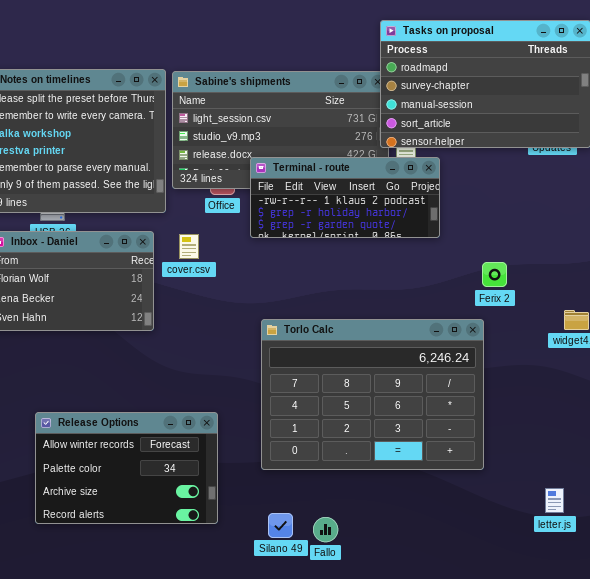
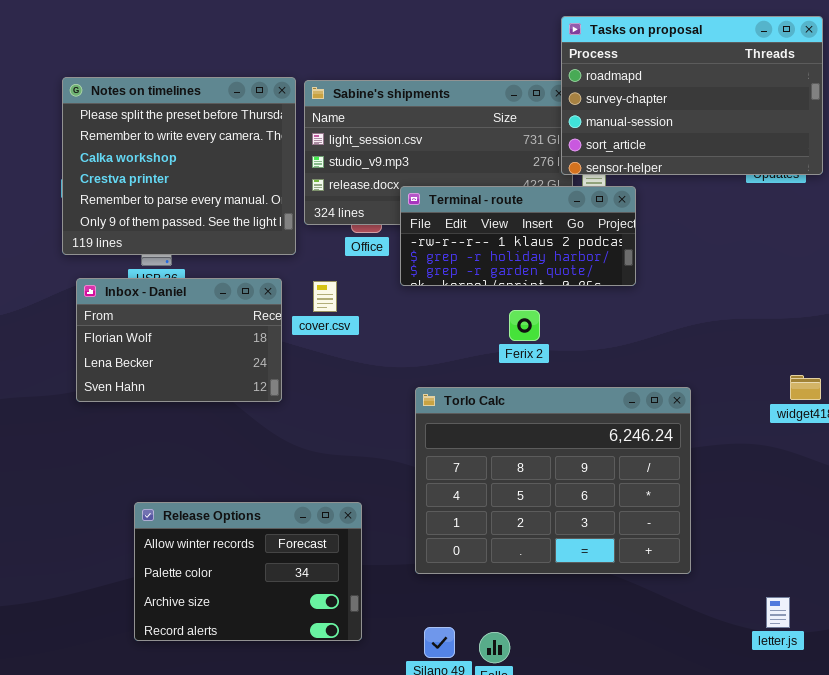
Ferix 2: [482,262,507,287] -> [509,310,540,341], moved

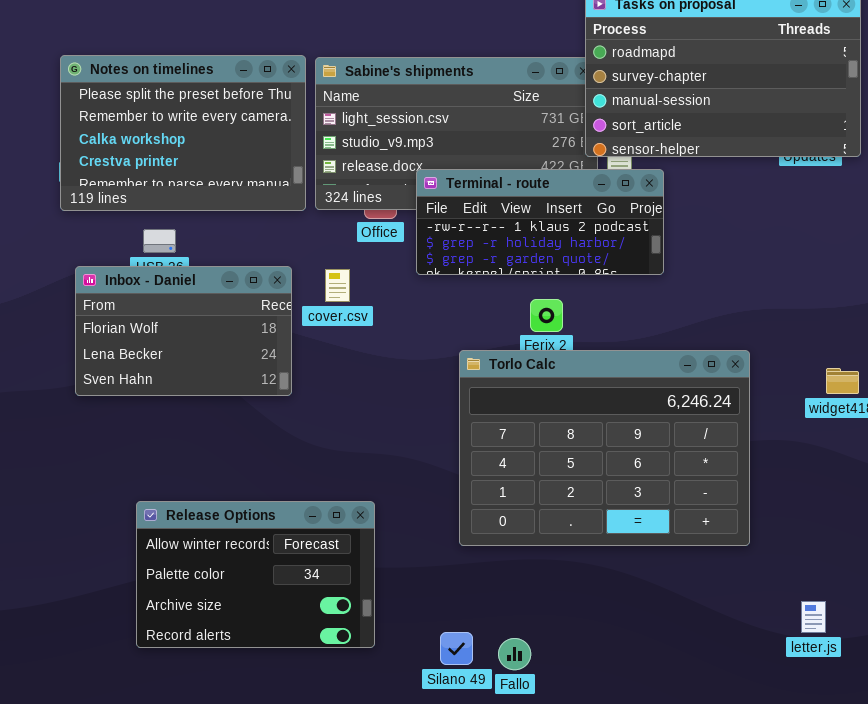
Notes on timelines: [62,77,296,255] -> [60,55,306,211], resized
Torlo Calc: [415,387,691,574] -> [459,350,750,546], moved

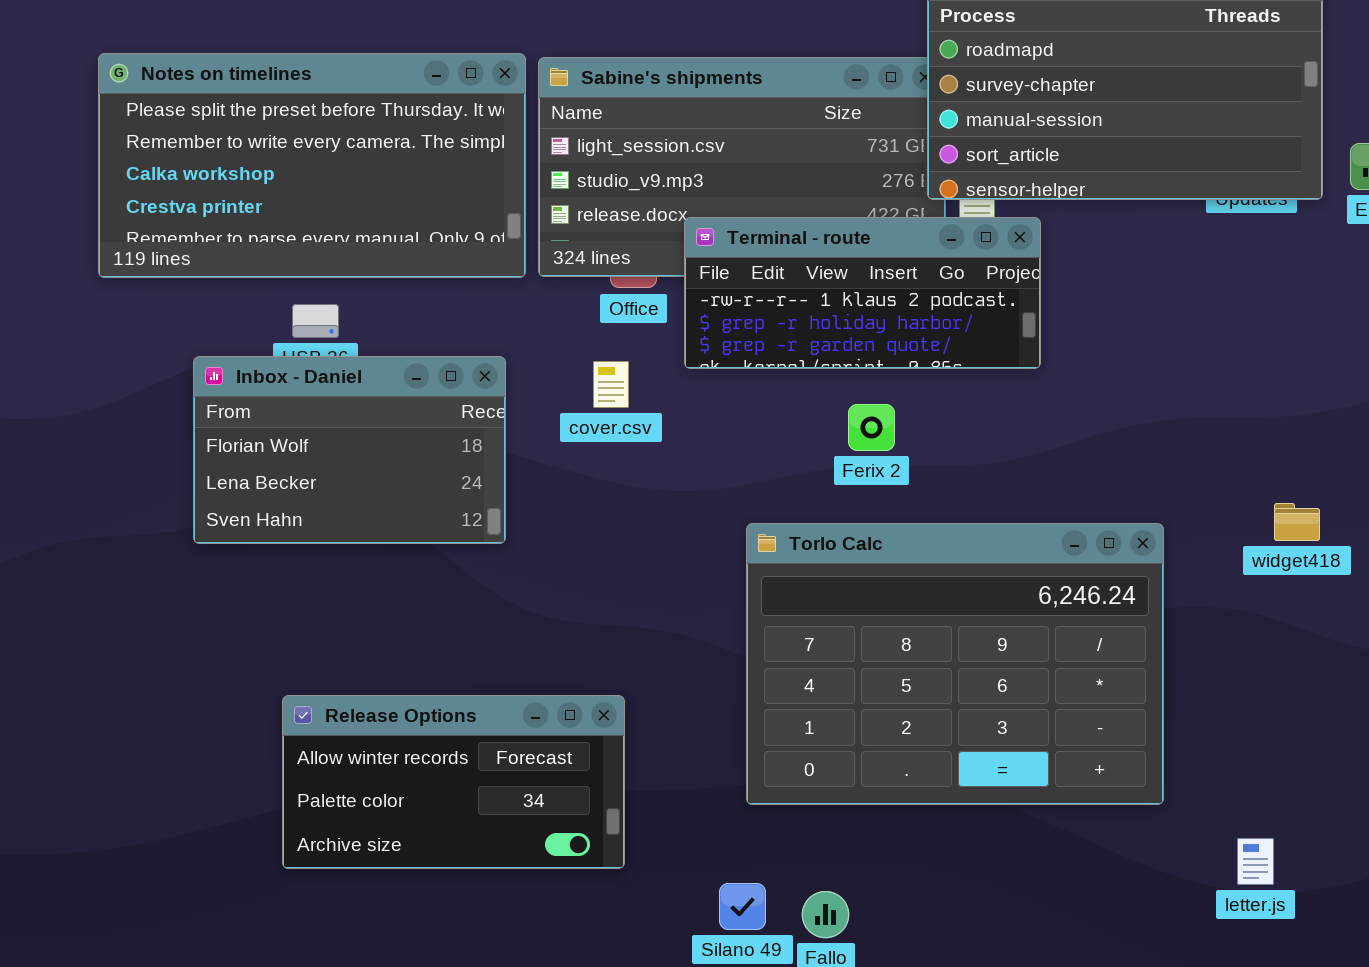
Notes on timelines: [60,55,306,211] -> [98,53,526,278], resized
cover.csv: [325,269,350,302] -> [593,361,629,408], moved
Torlo Calc: [459,350,750,546] -> [746,523,1164,805], moved
Release Options: [136,501,375,648] -> [282,695,625,869], resized

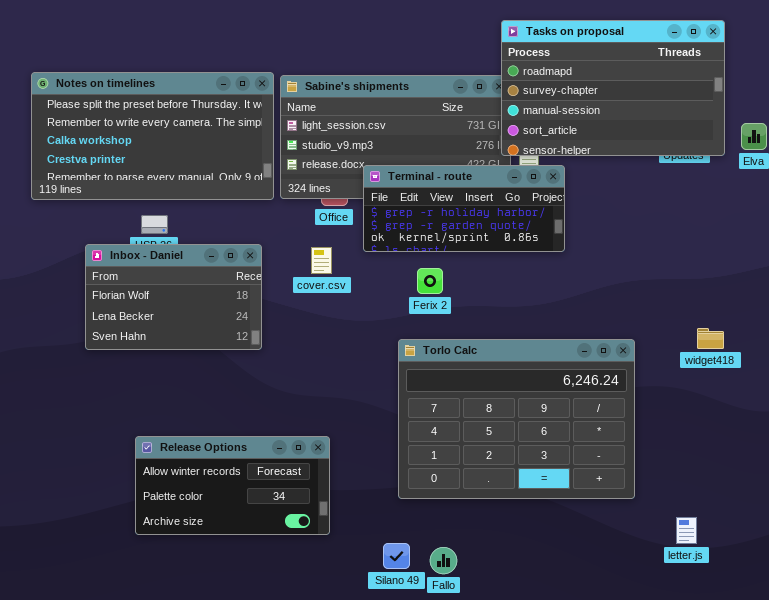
Terminal - route: [684,217,1041,369] -> [363,165,565,252], scrolled down 1 row
Ferix 2: [848,404,895,451] -> [417,268,443,294], moved

